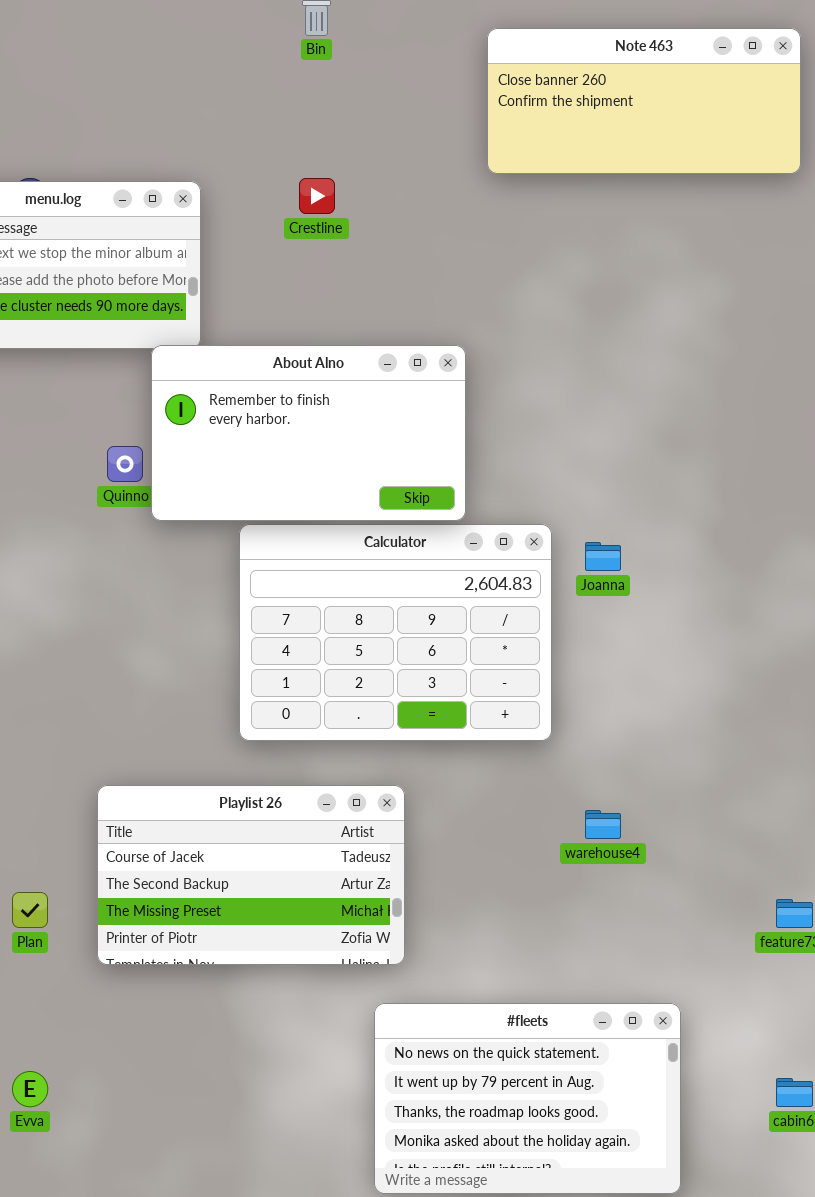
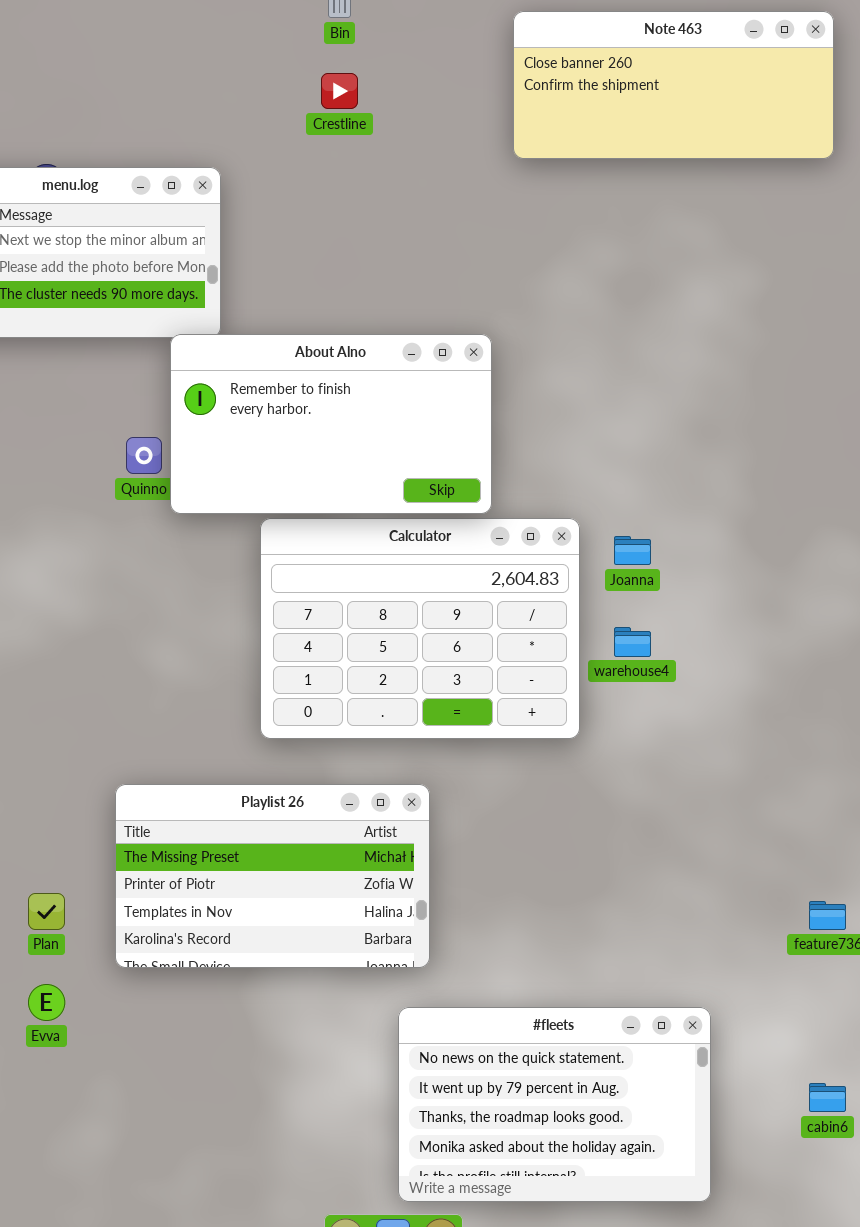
Crestline: [299,178,335,214] -> [321,73,358,109], moved
Playlist 26: [97,785,405,965] -> [115,784,430,968], scrolled down 2 rows
warehouse4: [585,810,621,839] -> [614,627,651,657], moved
Evva: [12,1071,48,1107] -> [28,984,65,1021], moved

